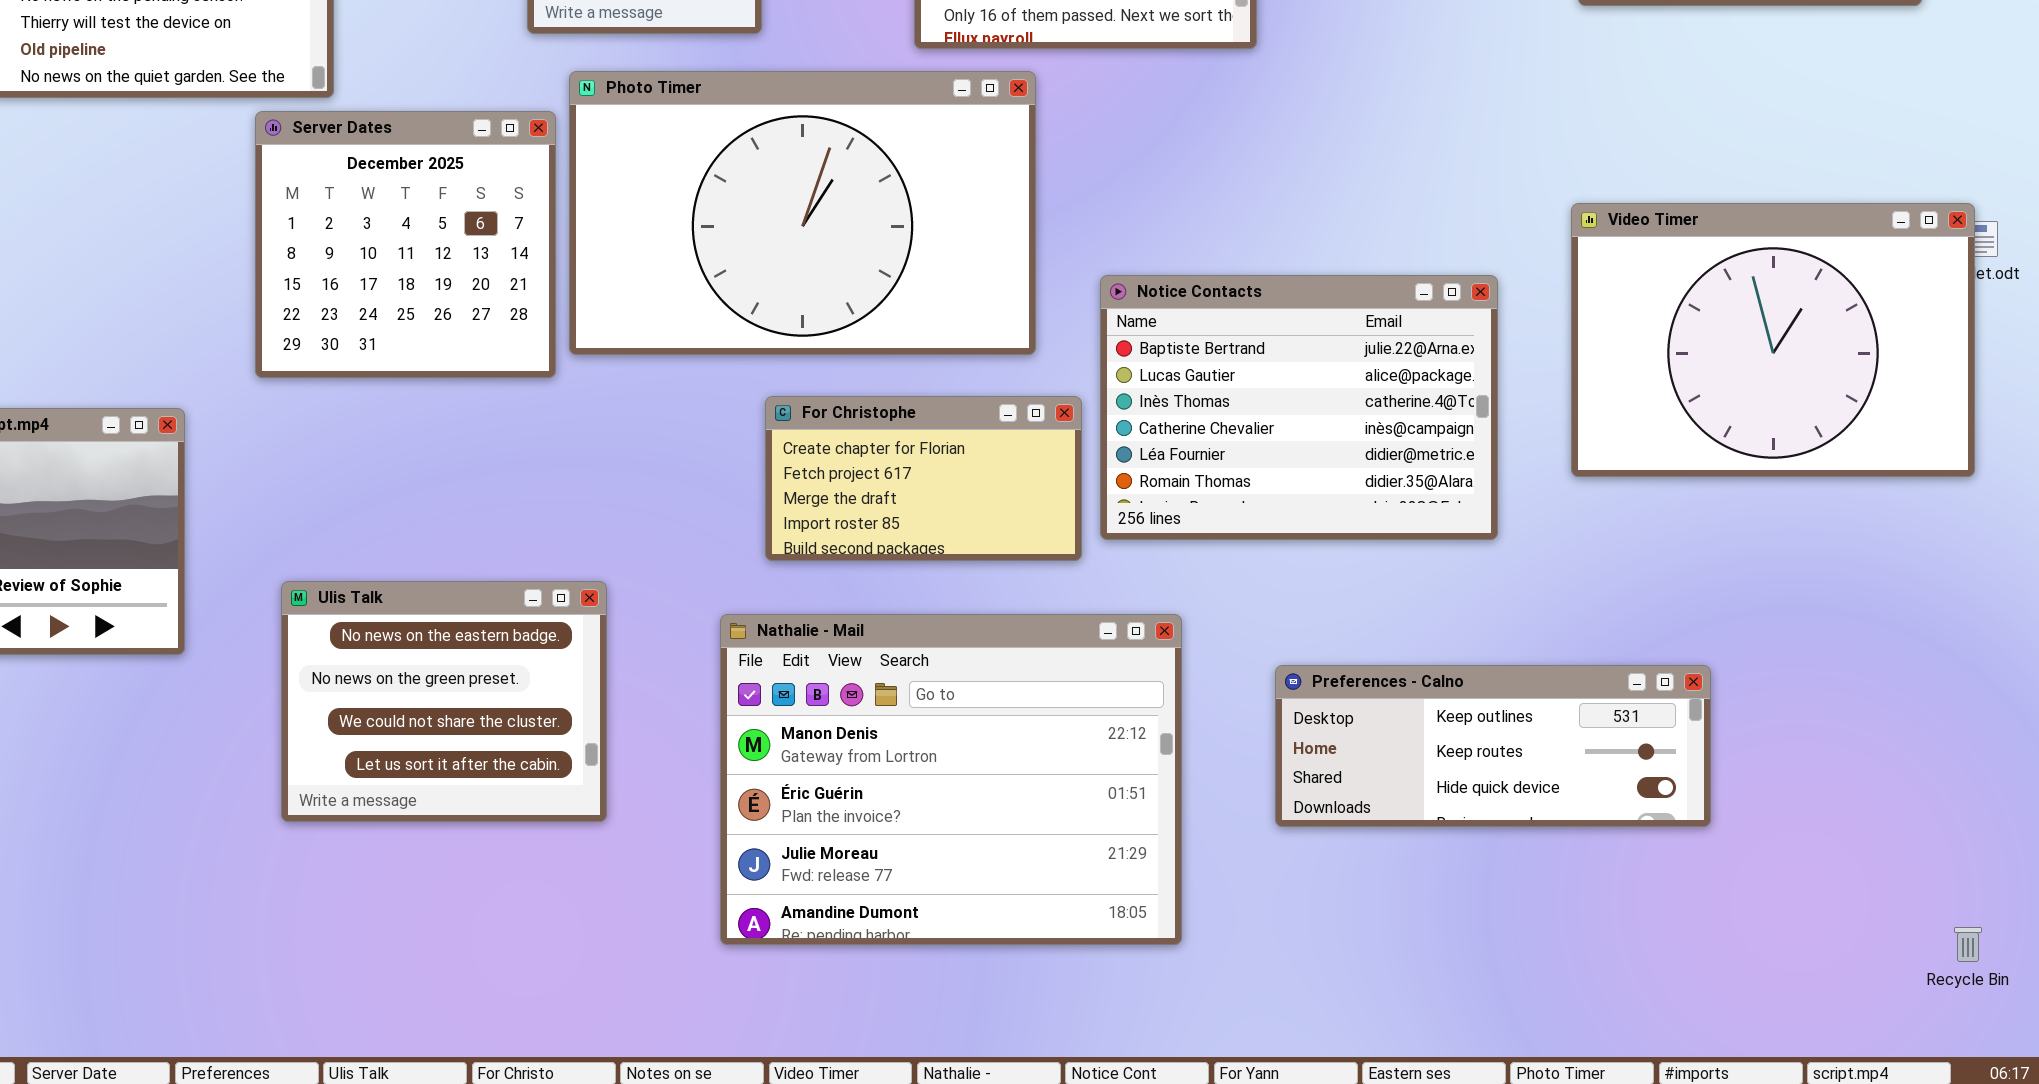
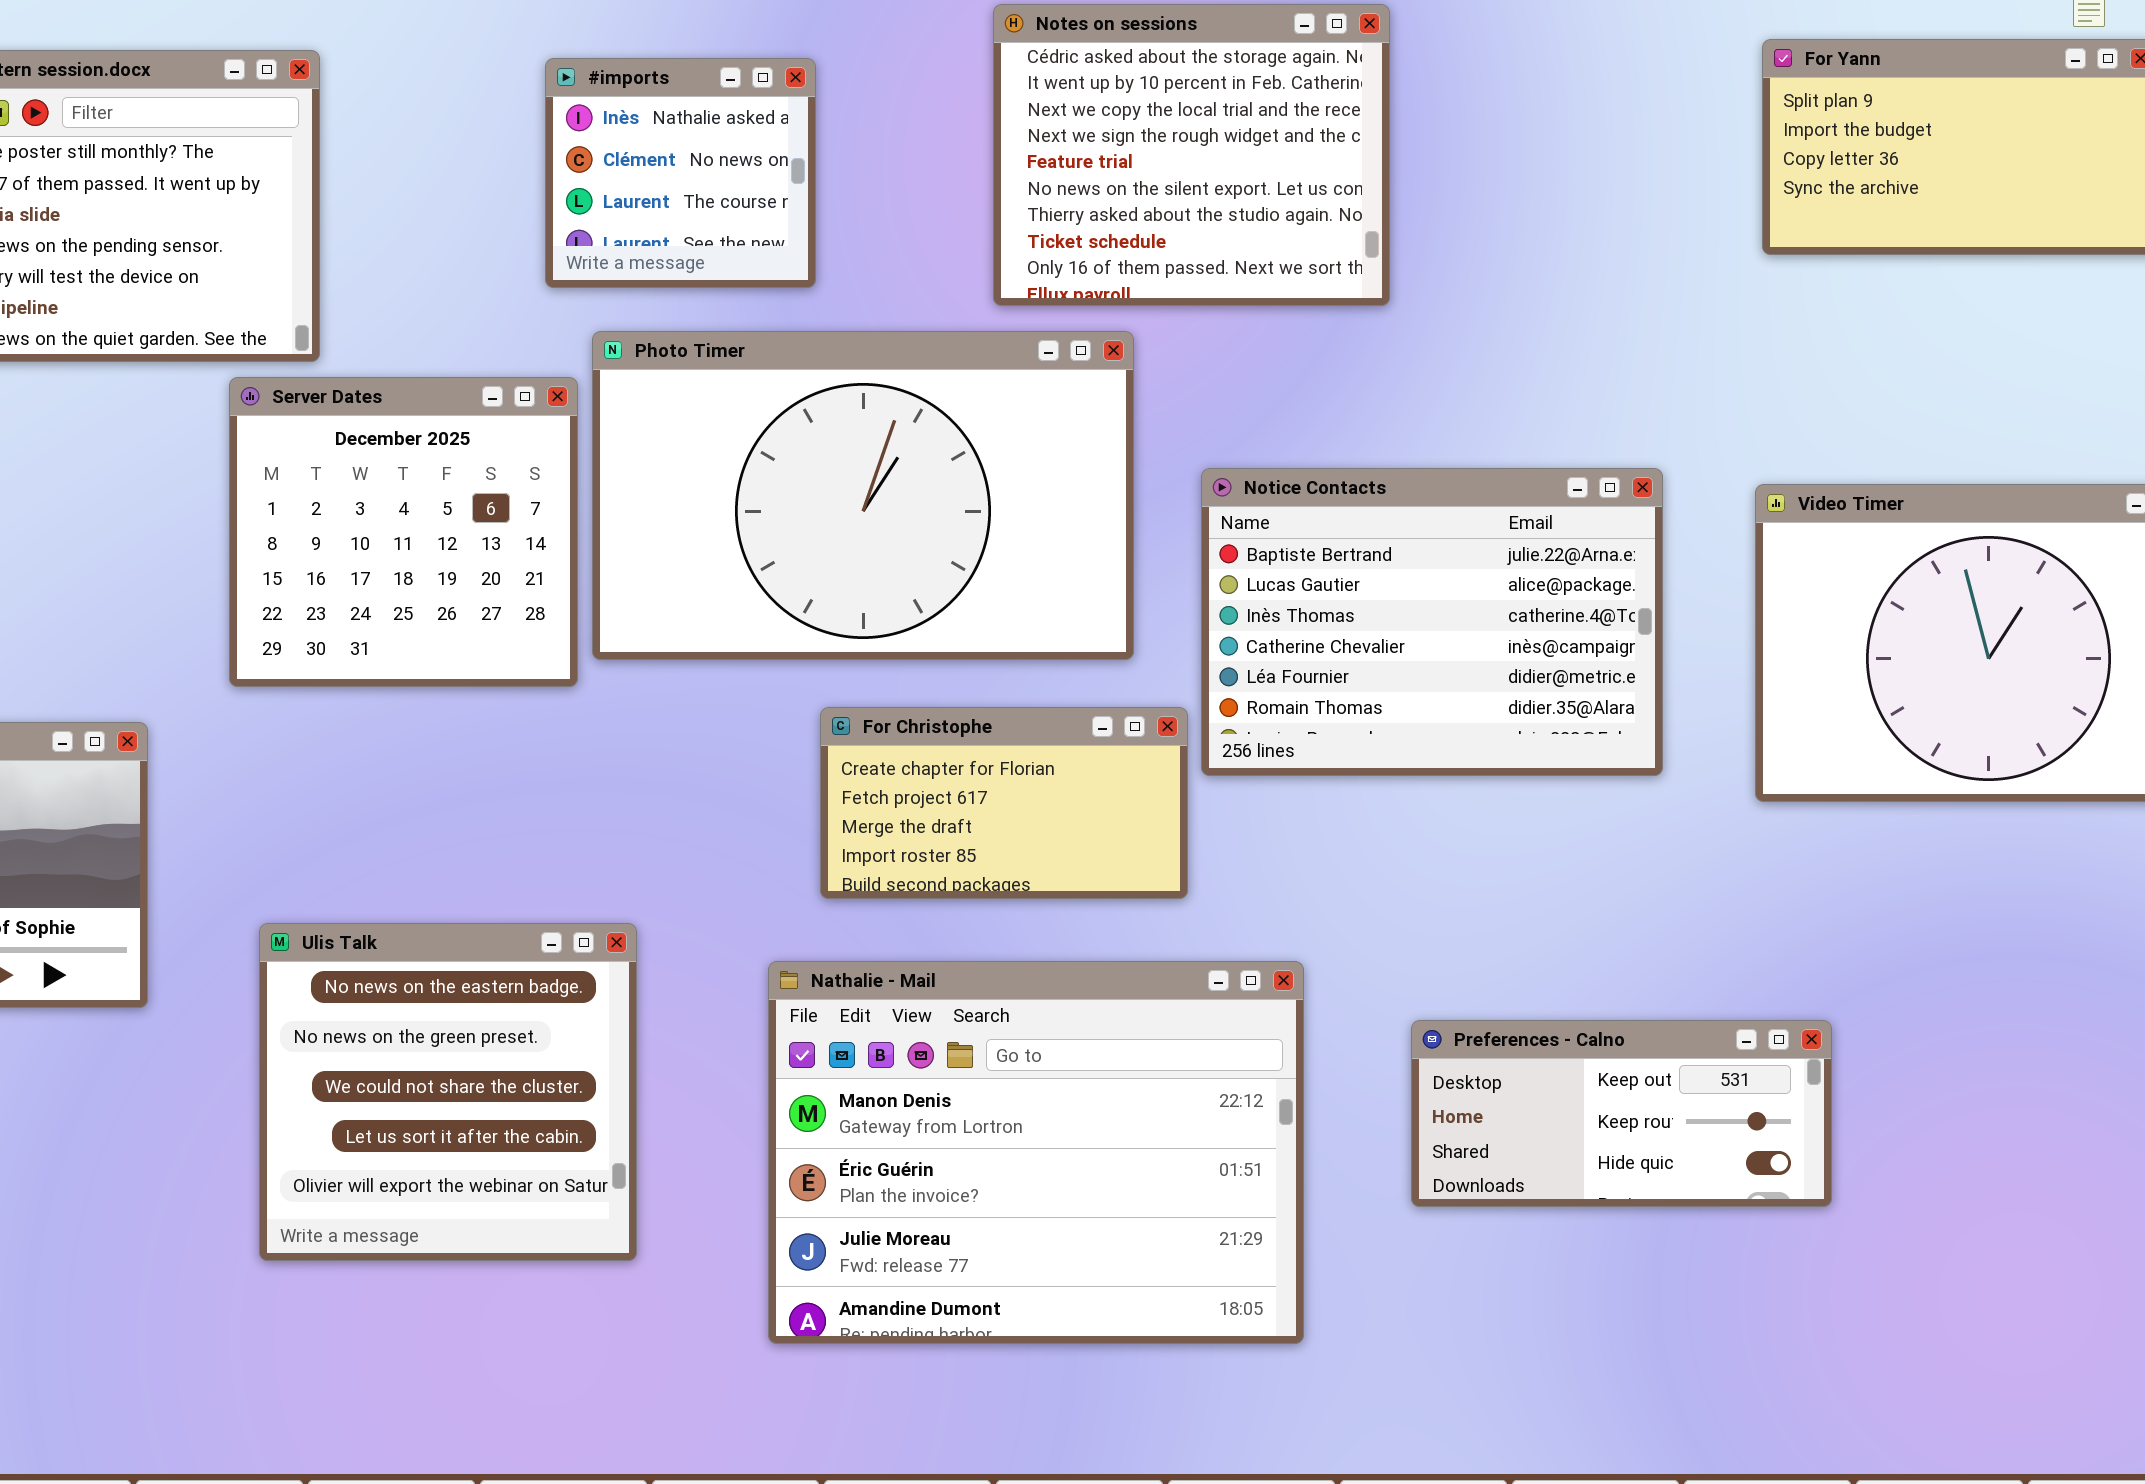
Notice Contacts: [1100,275,1498,540] -> [1201,468,1663,776], moved
Ulis Talk: [281,581,607,822] -> [259,923,637,1261], resized
Preferences - Calno: [1275,665,1711,827] -> [1411,1020,1832,1207], resized

